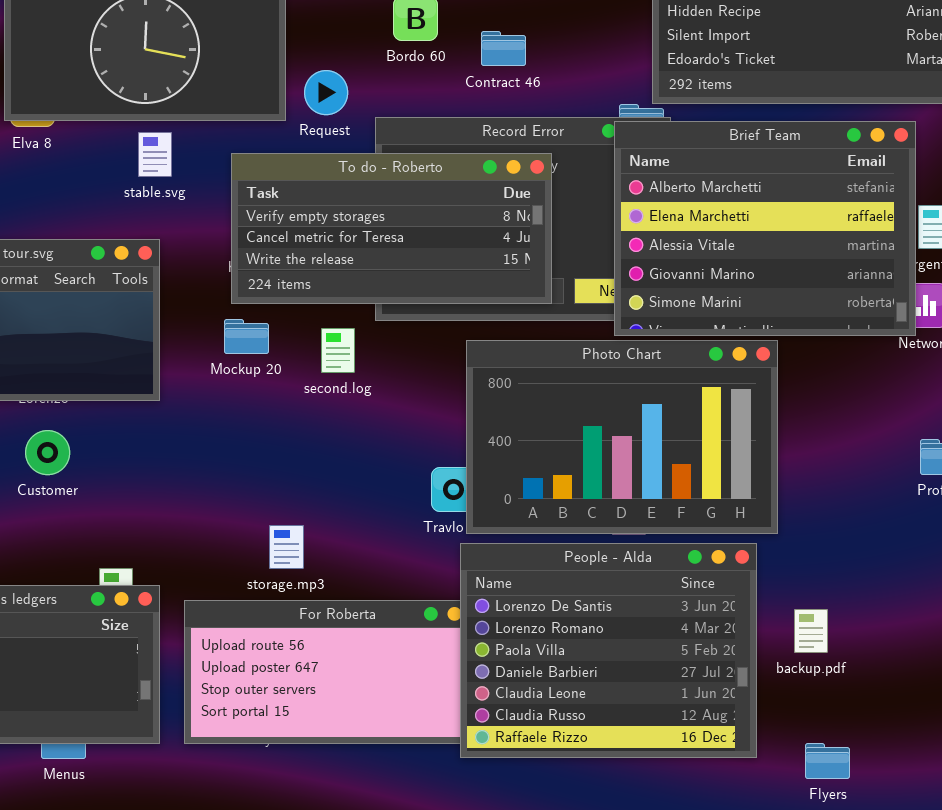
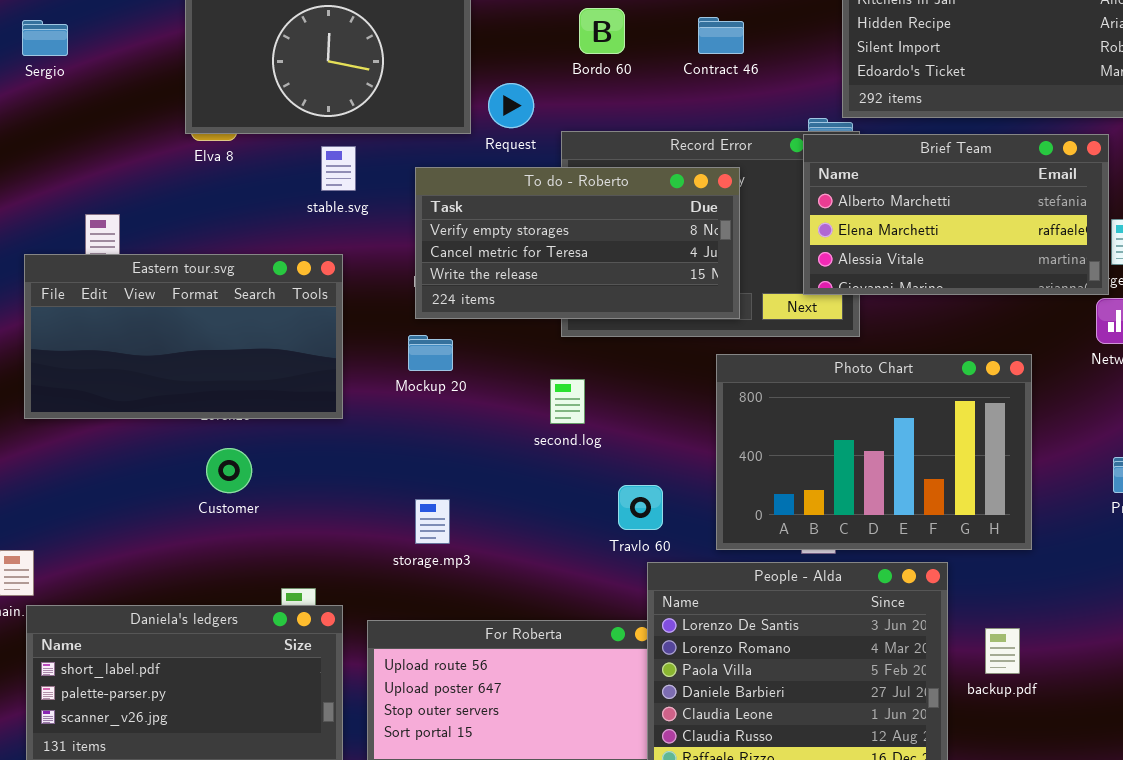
Contract 46: [481,31,526,66] -> [698,17,744,54], moved
Brief Team: [614,121,916,336] -> [803,134,1109,295], resized
second.log: [321,328,355,373] -> [550,379,585,424], moved
Photo Chart: [466,340,778,534] -> [716,354,1032,550], moved
storage.mp3: [269,525,304,569] -> [415,499,450,544], moved

